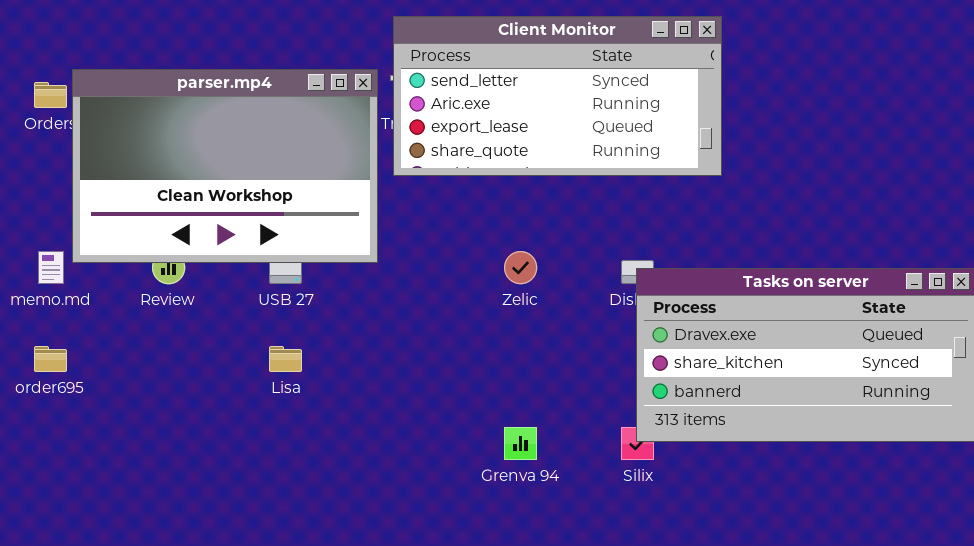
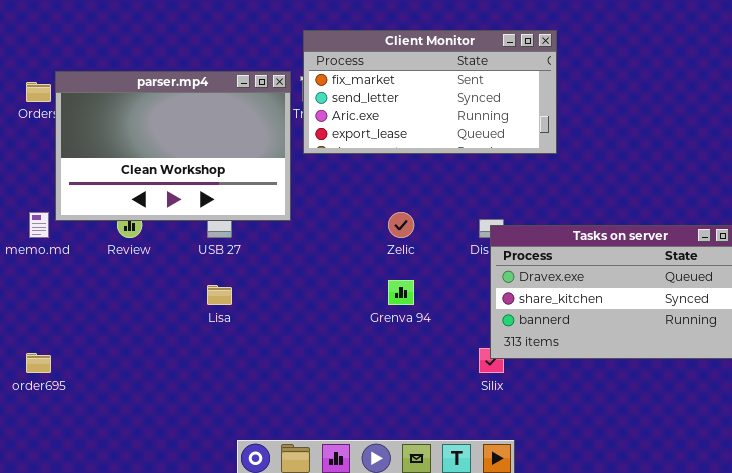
Client Monitor: [393,16,722,176] -> [303,30,557,154], scrolled up 1 row
order695: [34,346,67,372] -> [26,353,51,373], moved
Grenva 94: [504,427,537,460] -> [388,280,414,305], moved

